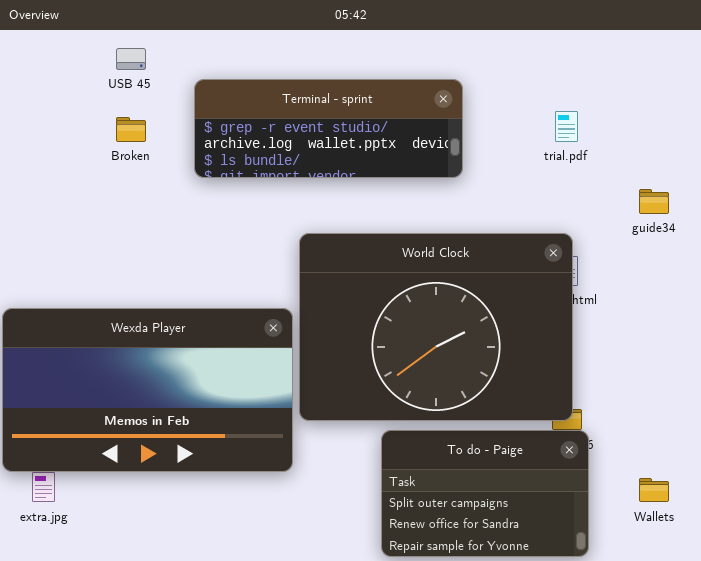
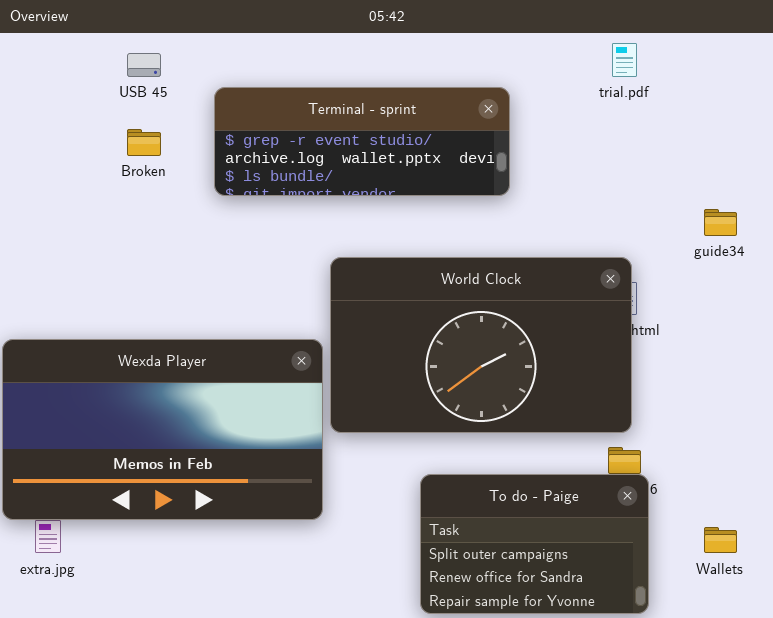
trial.pdf: [555,111,578,142] -> [612,43,637,77], moved
World Clock: [299,233,573,421] -> [330,257,632,433], resized

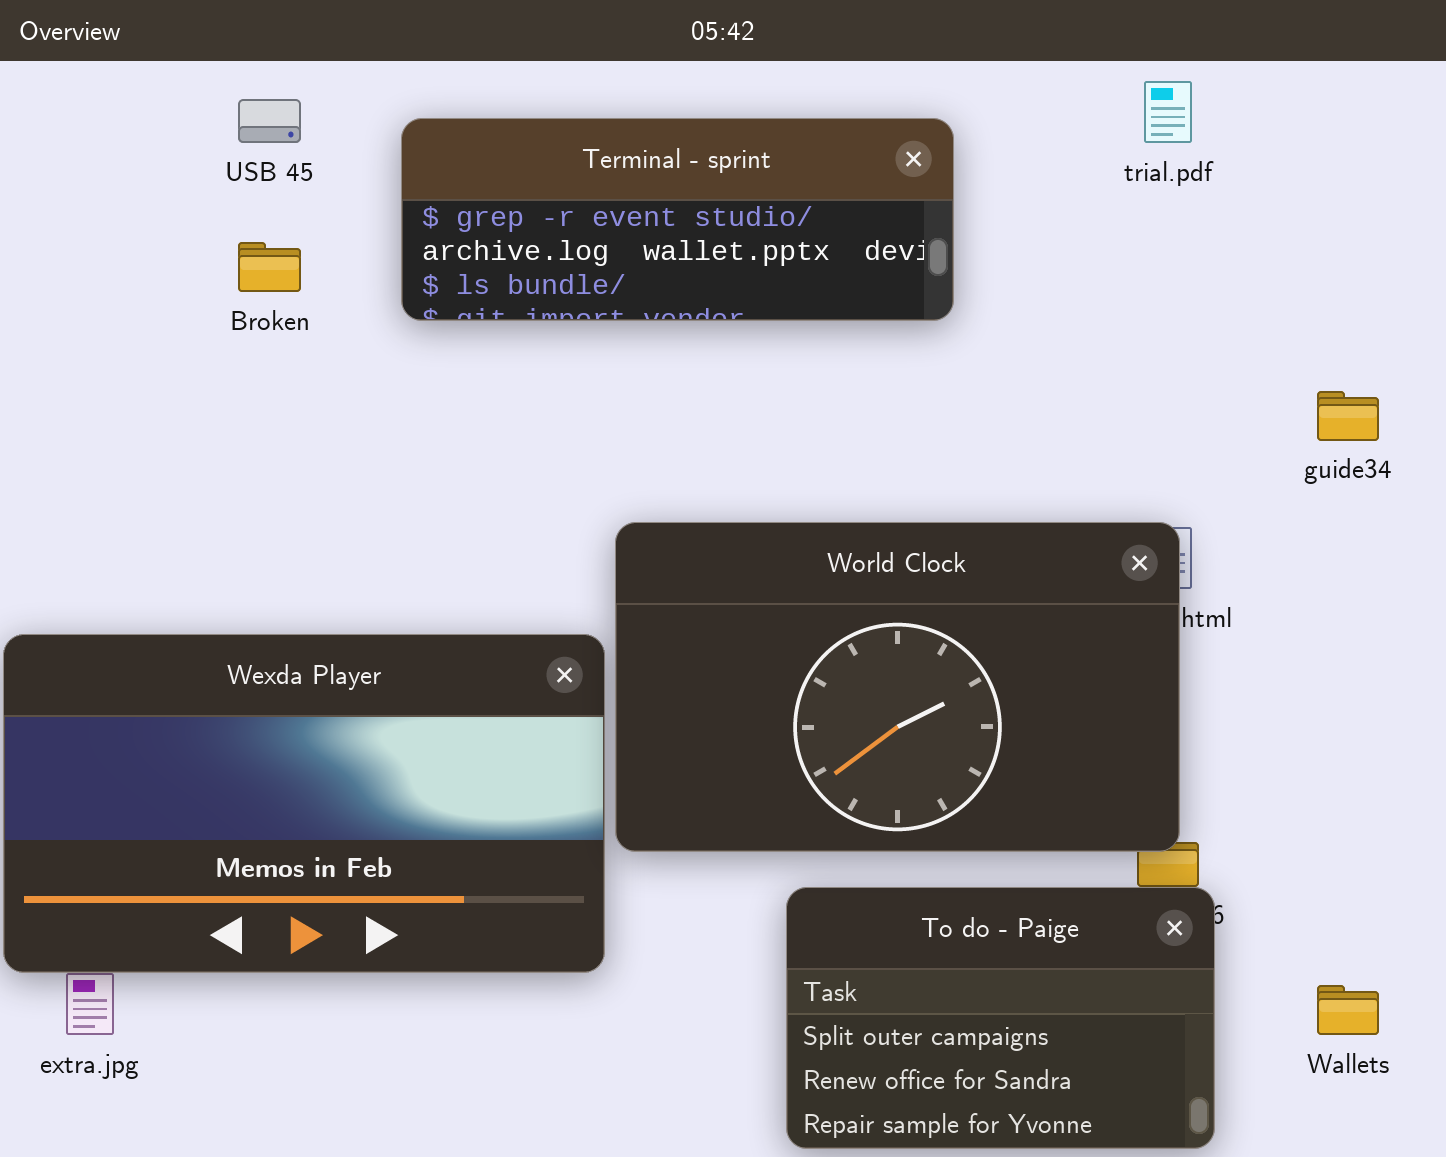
Terminal - sprint: [214,87,510,196] -> [401,118,954,321], moved
World Clock: [330,257,632,433] -> [615,522,1180,852], moved

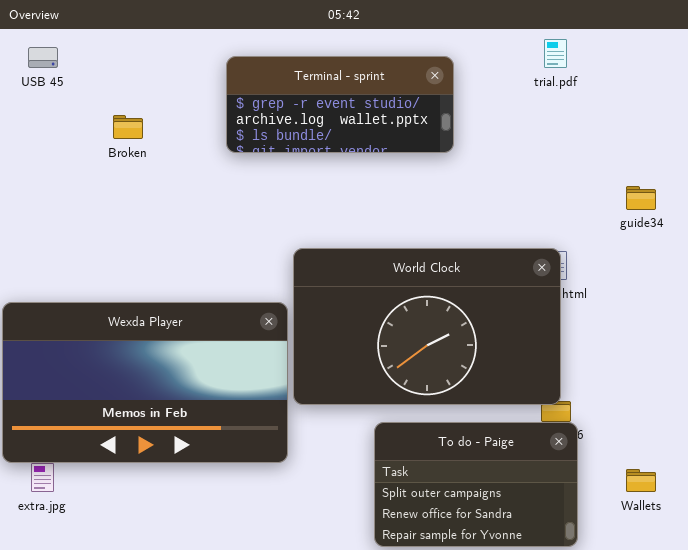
USB 45: [238,99,301,143] -> [28,47,58,68], moved
Terminal - sprint: [401,118,954,321] -> [226,56,454,153], resized

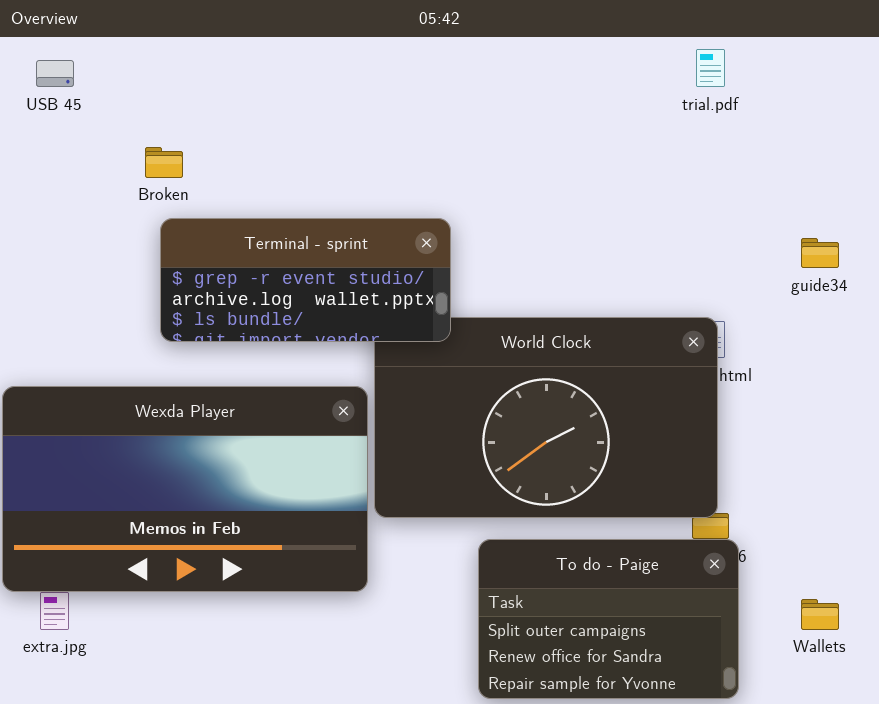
Terminal - sprint: [226,56,454,153] -> [160,218,451,342], moved

